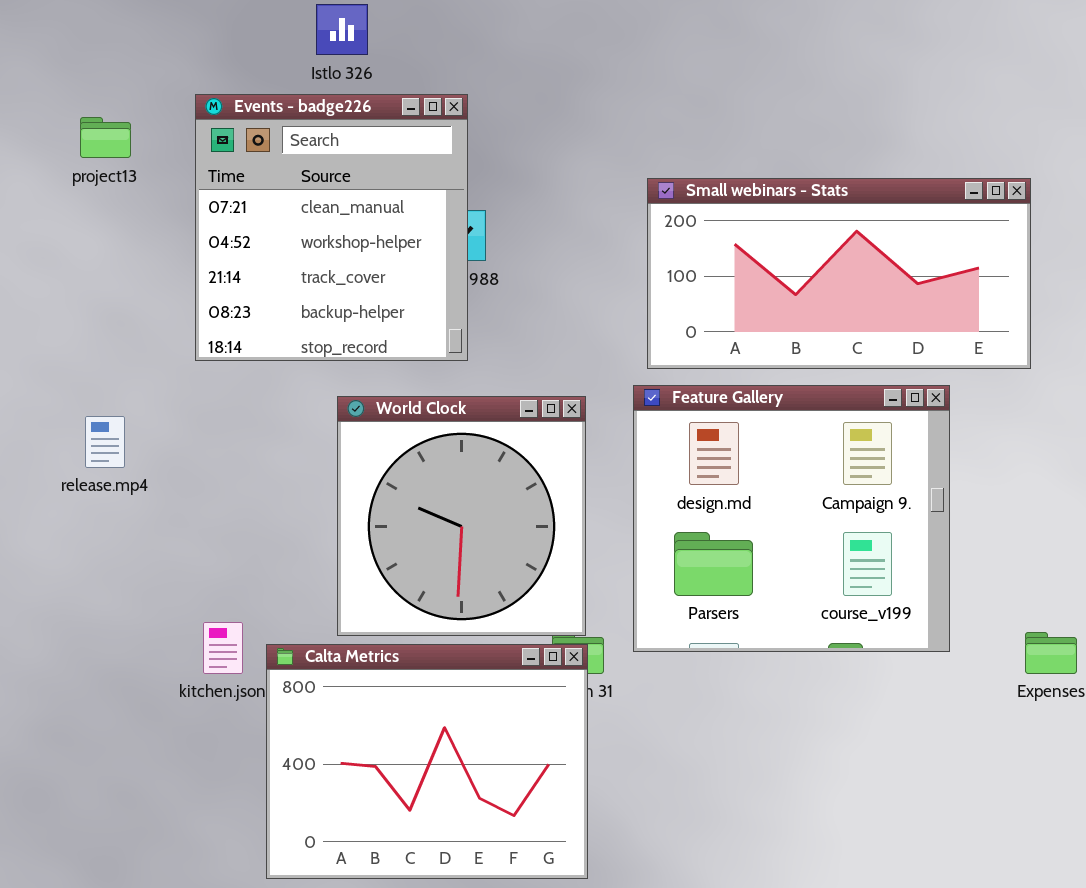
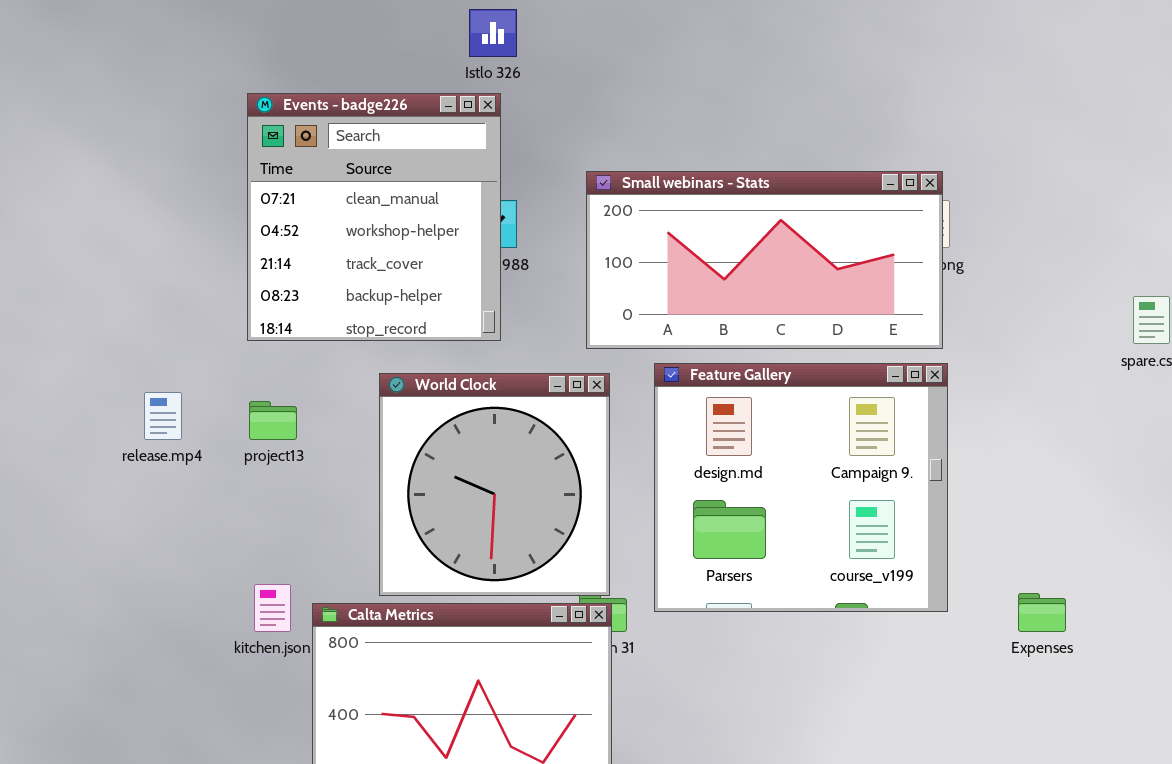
Istlo 326: [316,4,368,55] -> [469,9,517,57], moved
project13: [80,117,131,158] -> [249,401,297,440], moved
Small webinars - Stats: [647,178,1031,369] -> [586,171,943,349], moved

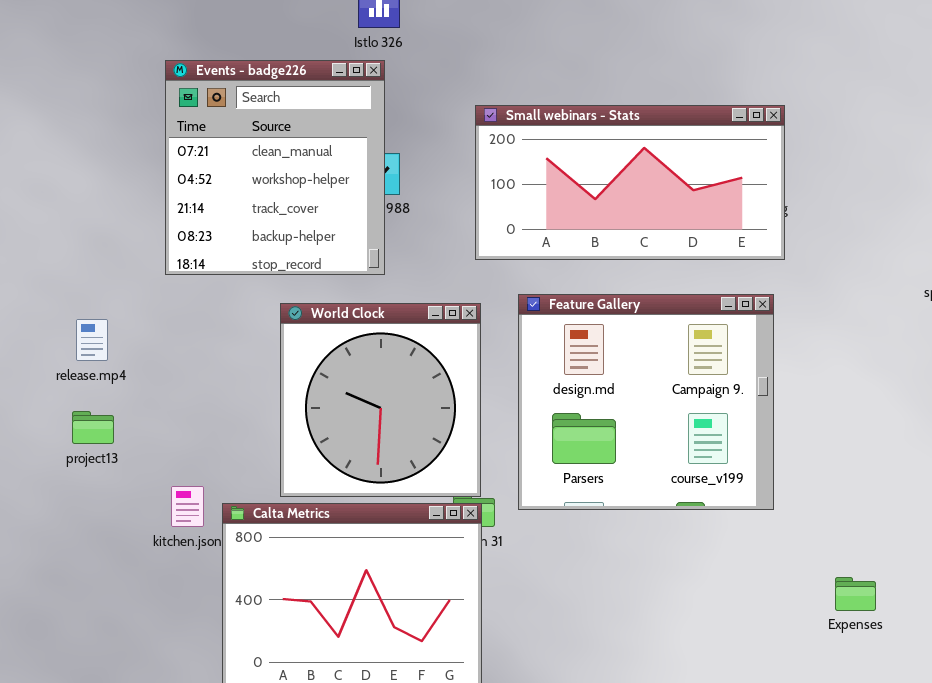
Small webinars - Stats: [586,171,943,349] -> [475,105,785,260], moved
project13: [249,401,297,440] -> [72,411,114,444], moved
Expenses: [1018,593,1066,632] -> [835,577,876,611], moved

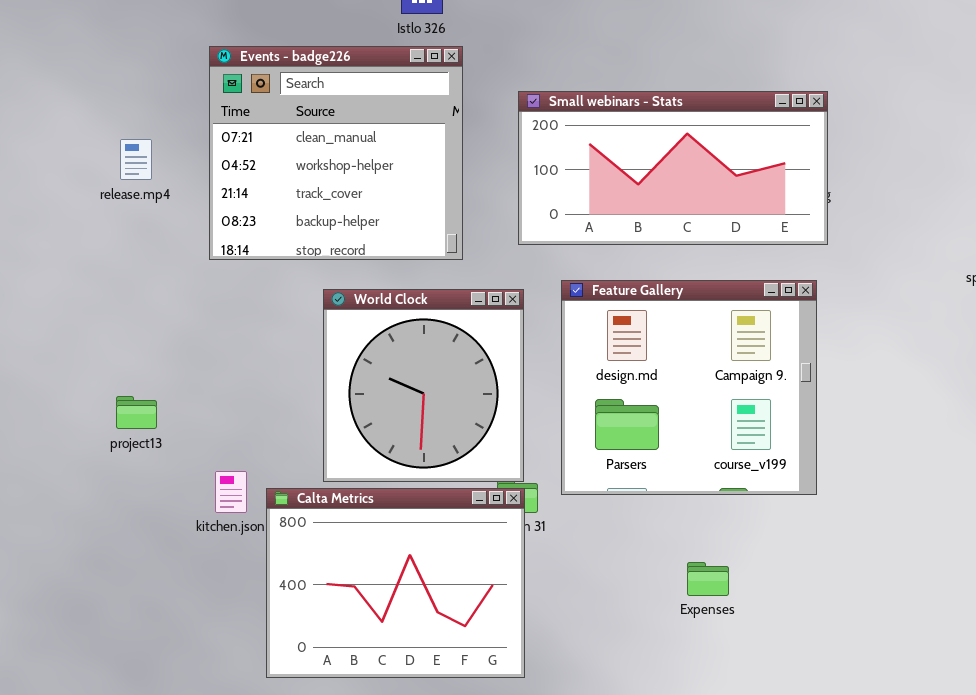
Events - badge226: [165,60,385,275] -> [209,46,463,260], resized
release.mp4: [76,319,108,361] -> [120,139,152,180], moved
Expenses: [835,577,876,611] -> [687,562,729,596], moved

